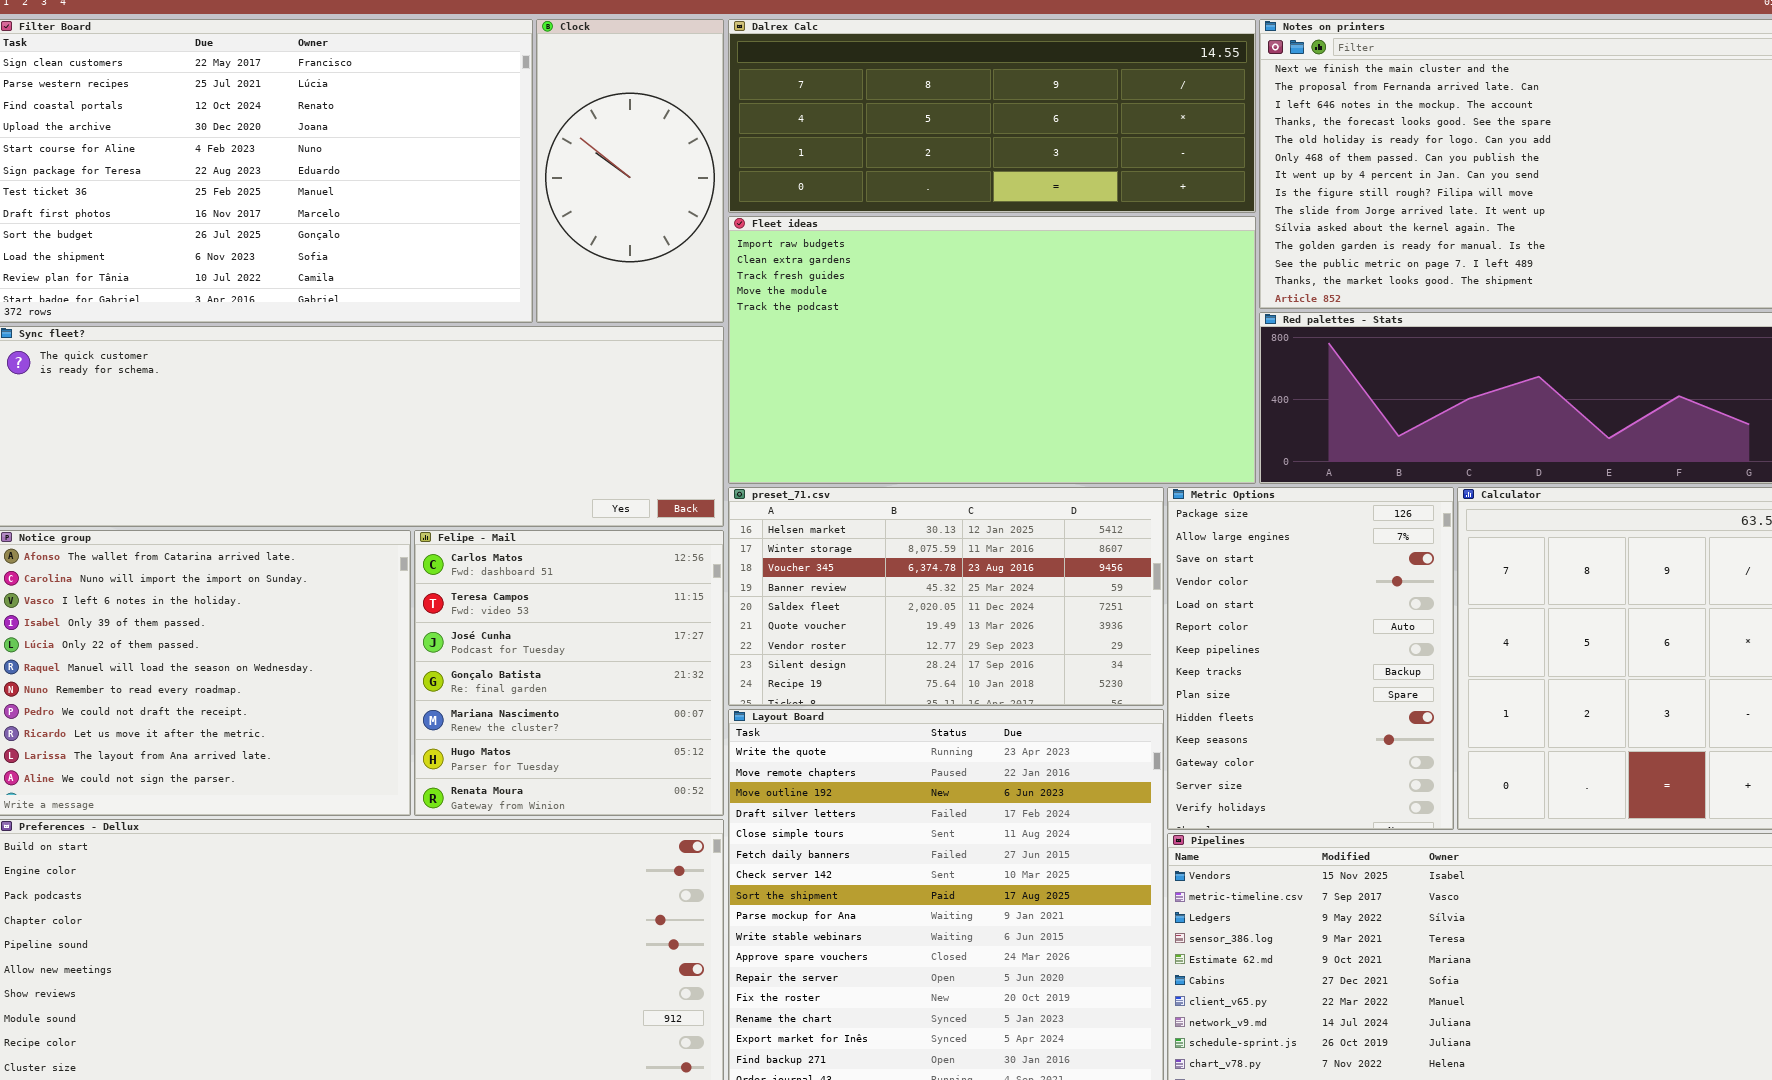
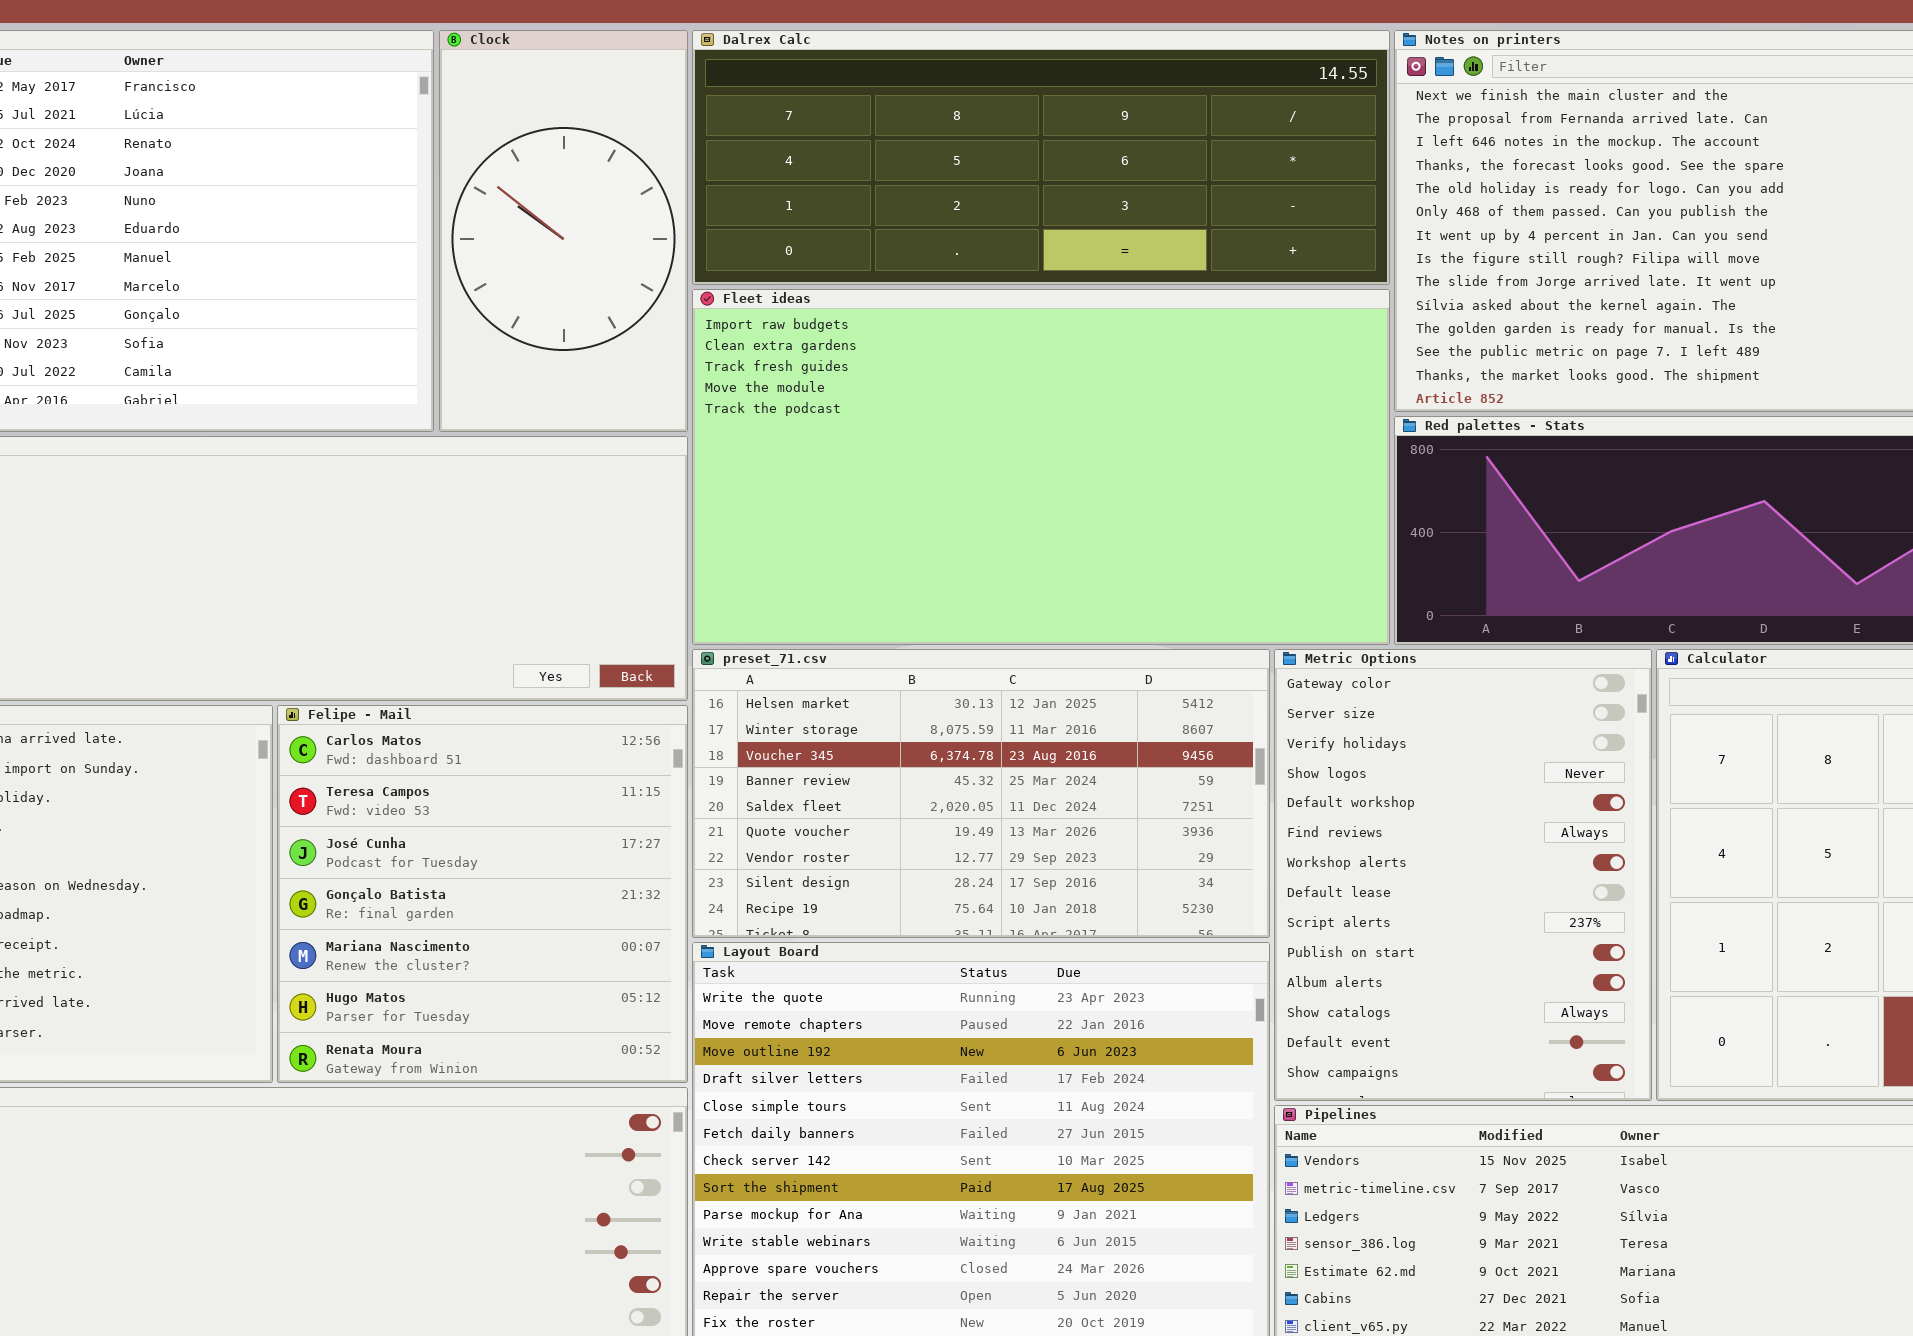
Metric Options: [1167,487,1454,830] -> [1274,649,1652,1101], scrolled down 11 rows

